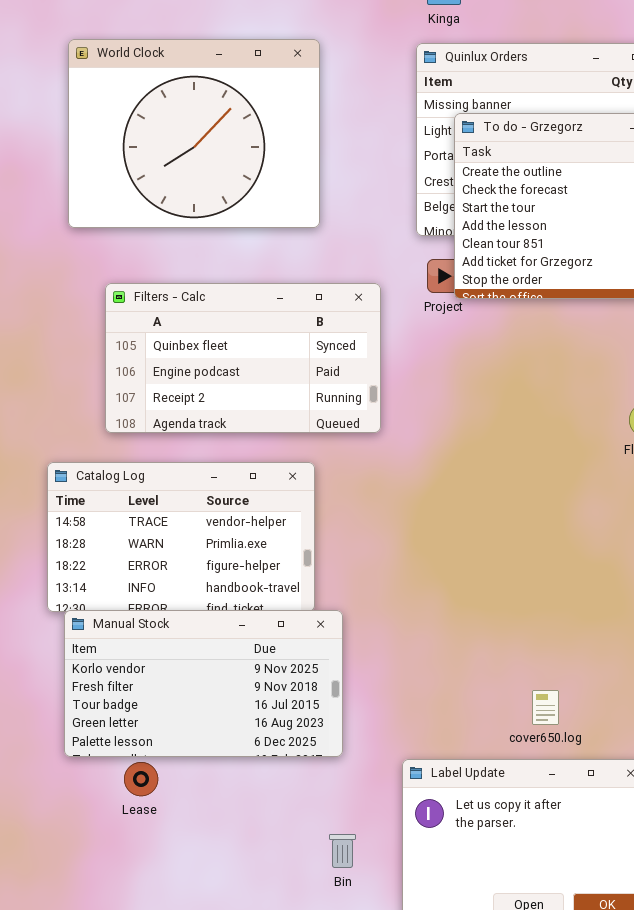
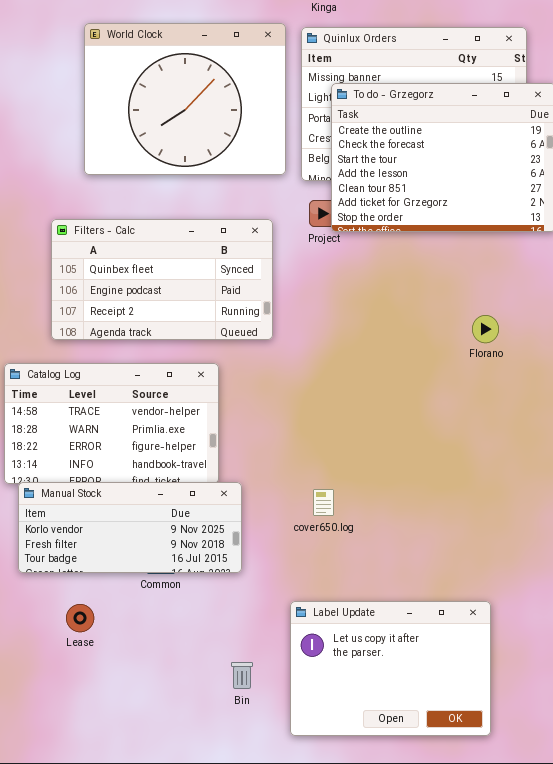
World Clock: [68,39,320,228] -> [84,23,286,175], moved
Manual Stock: [64,610,343,757] -> [18,482,242,573], resized
cover650.log: [532,690,559,725] -> [313,489,334,516], moved

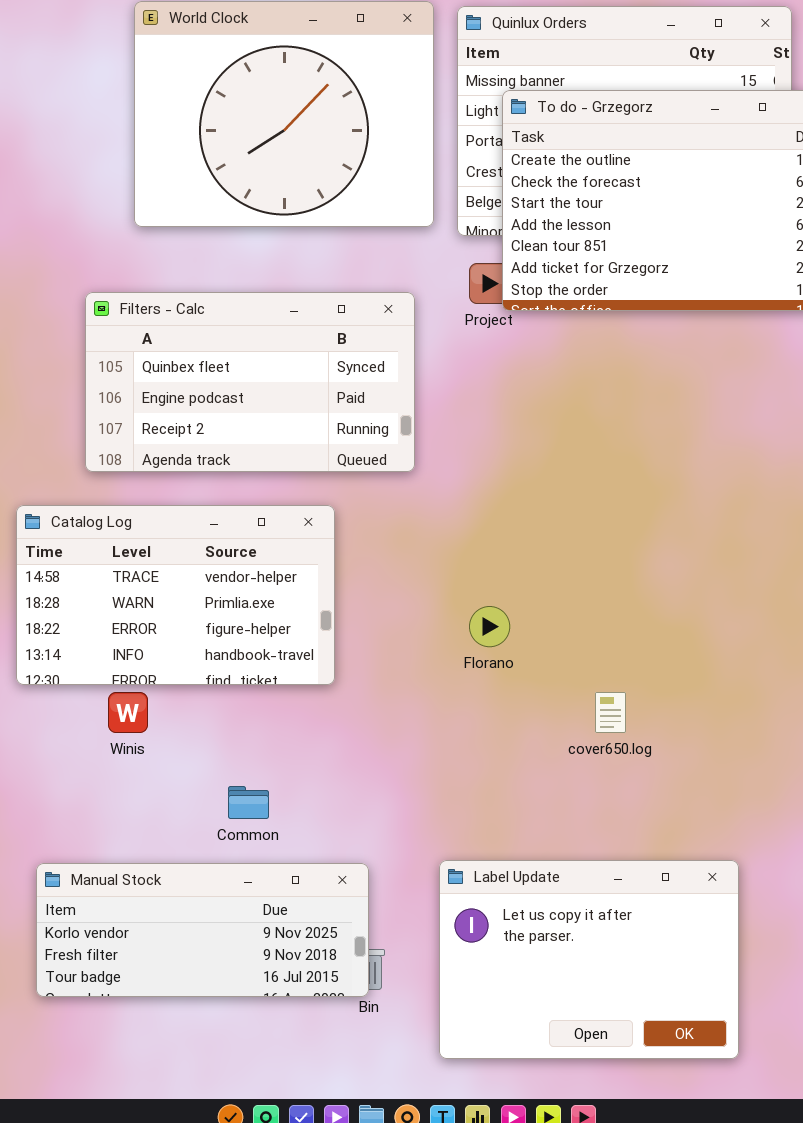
Florano: [472,315,499,343] -> [469,606,510,647], moved
Manual Stock: [18,482,242,573] -> [36,863,369,997], moved
cover650.log: [313,489,334,516] -> [595,692,626,733], moved

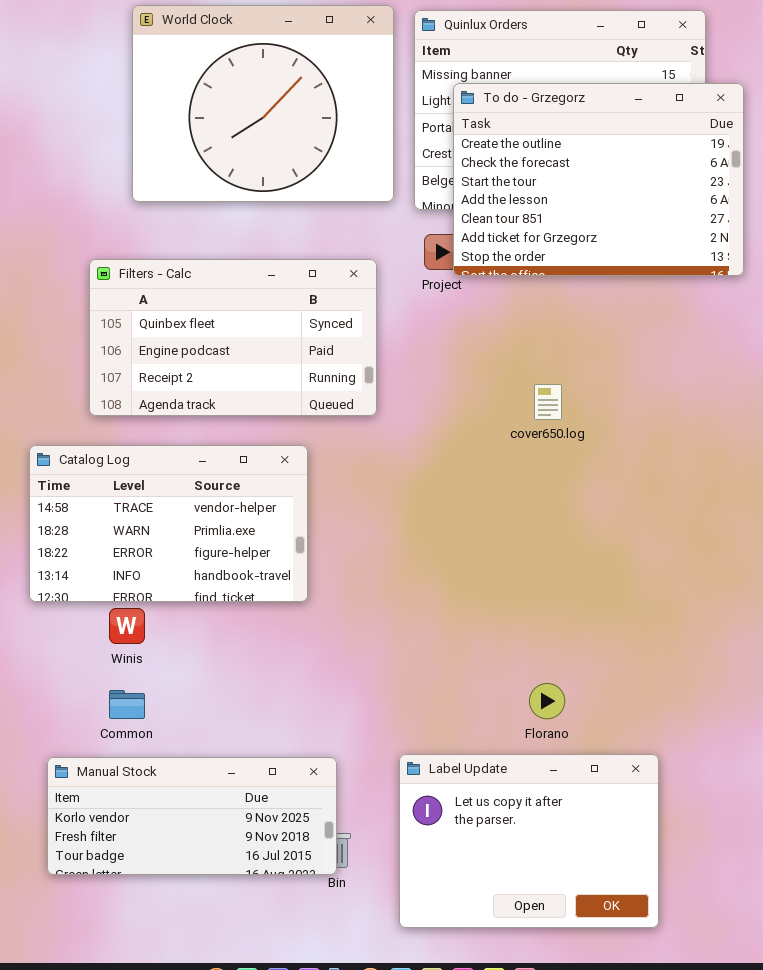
Florano: [469,606,510,647] -> [529,683,565,719], moved
cover650.log: [595,692,626,733] -> [534,384,562,420], moved
Common: [228,786,269,819] -> [109,690,145,719], moved

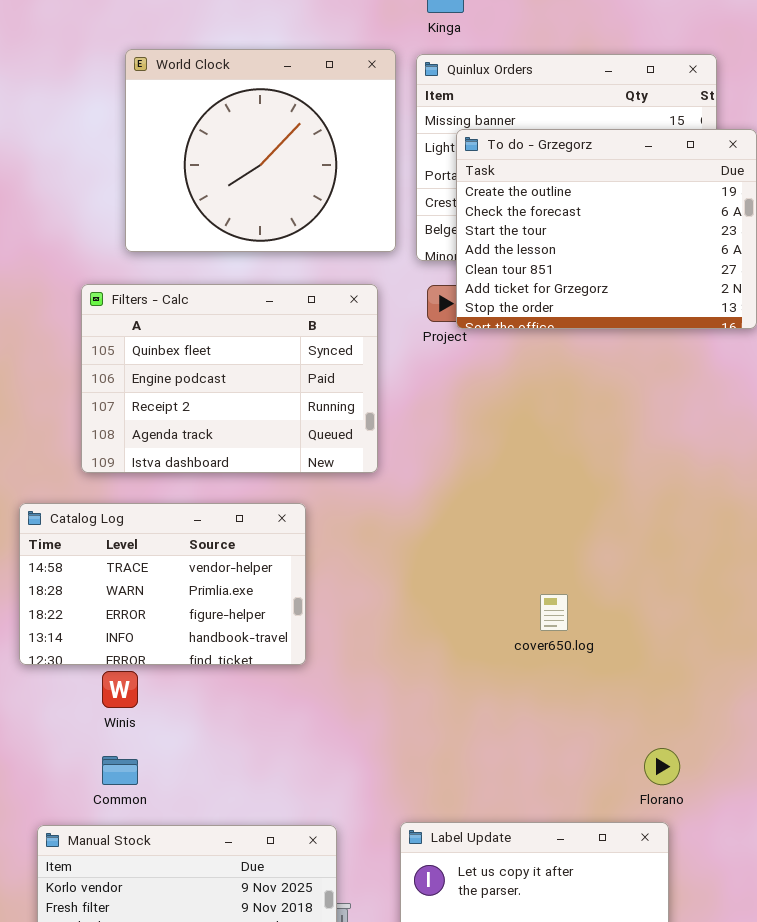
Filters - Calc: [89,259,377,416] -> [81,284,378,473], resized
cover650.log: [534,384,562,420] -> [540,594,568,631], moved
Florano: [529,683,565,719] -> [644,748,680,785], moved

